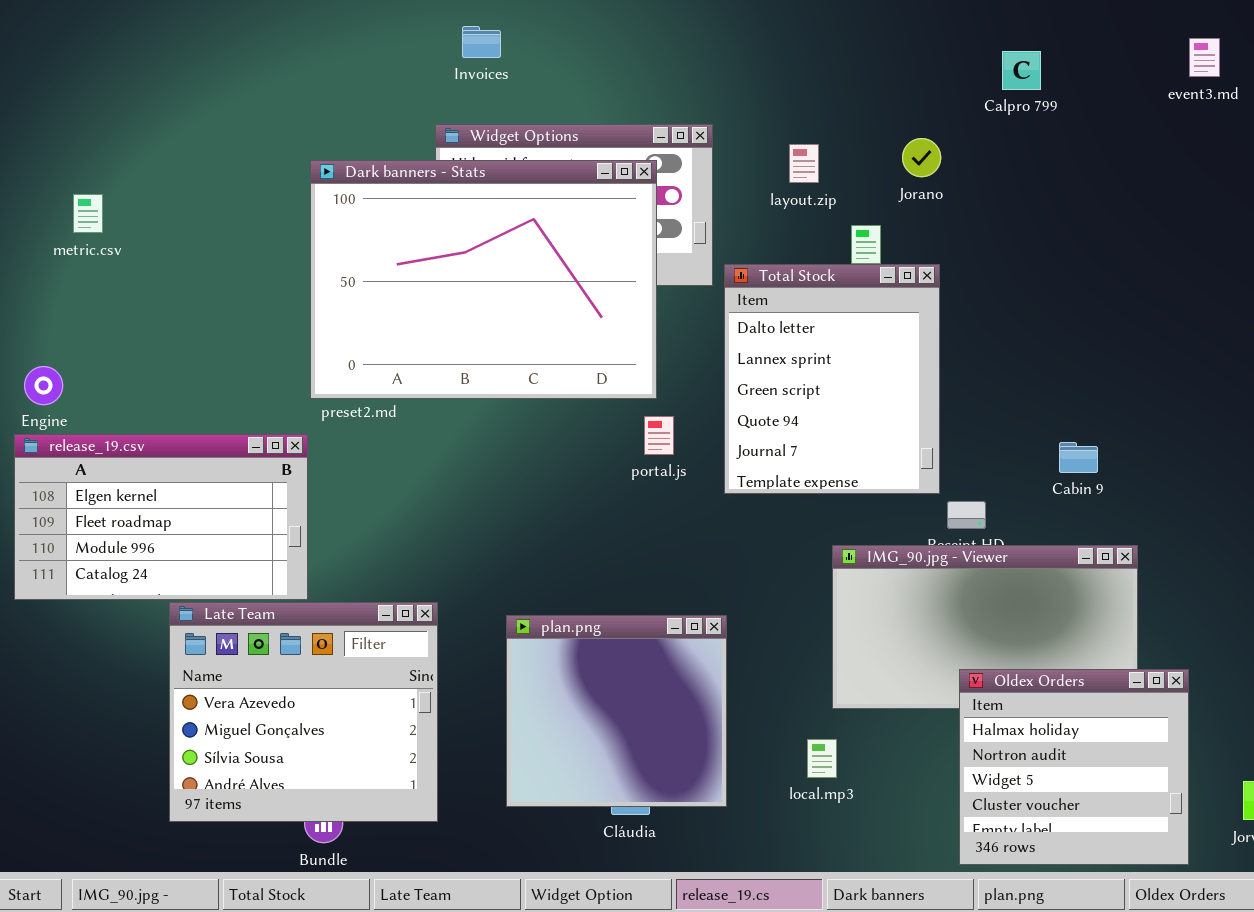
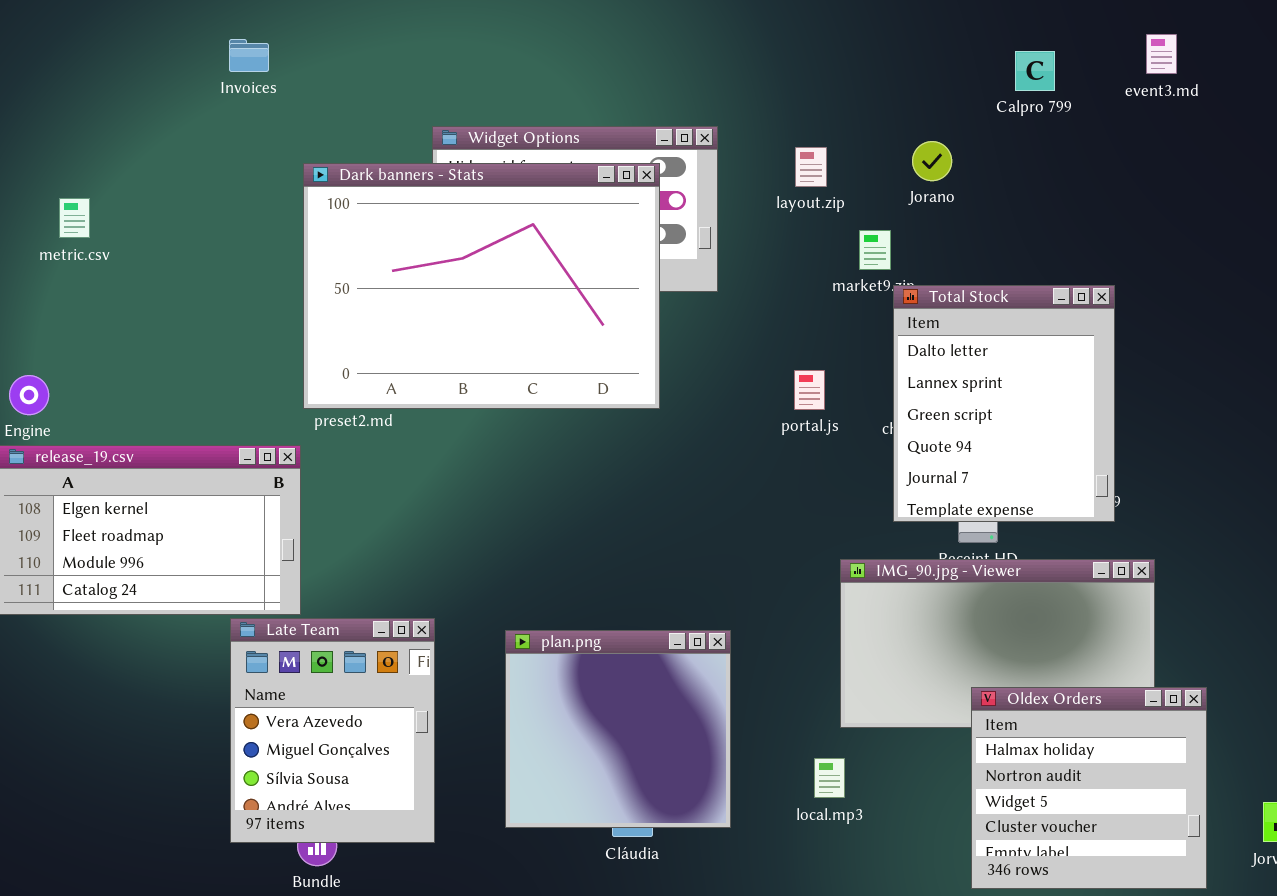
Invoices: [462,26,501,58] -> [229,39,269,72], moved
event3.md: [1189,38,1220,77] -> [1146,34,1177,74], moved
Total Stock: [724,264,940,494] -> [893,285,1115,522], moved
portal.js: [644,416,674,455] -> [794,370,825,410], moved
Late Team: [169,602,438,822] -> [230,618,435,843], resized

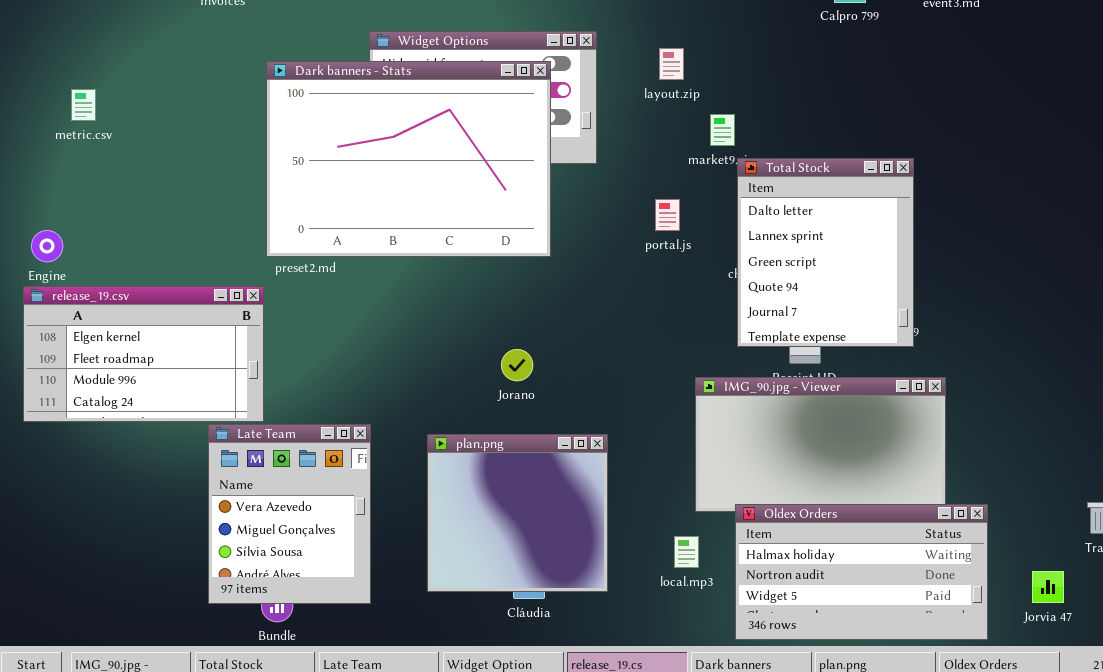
Jorano: [912,141,952,181] -> [501,349,533,381], moved
portal.js: [794,370,825,410] -> [655,199,680,231], moved
Oldex Orders: [971,687,1207,889] -> [735,504,988,640], resized

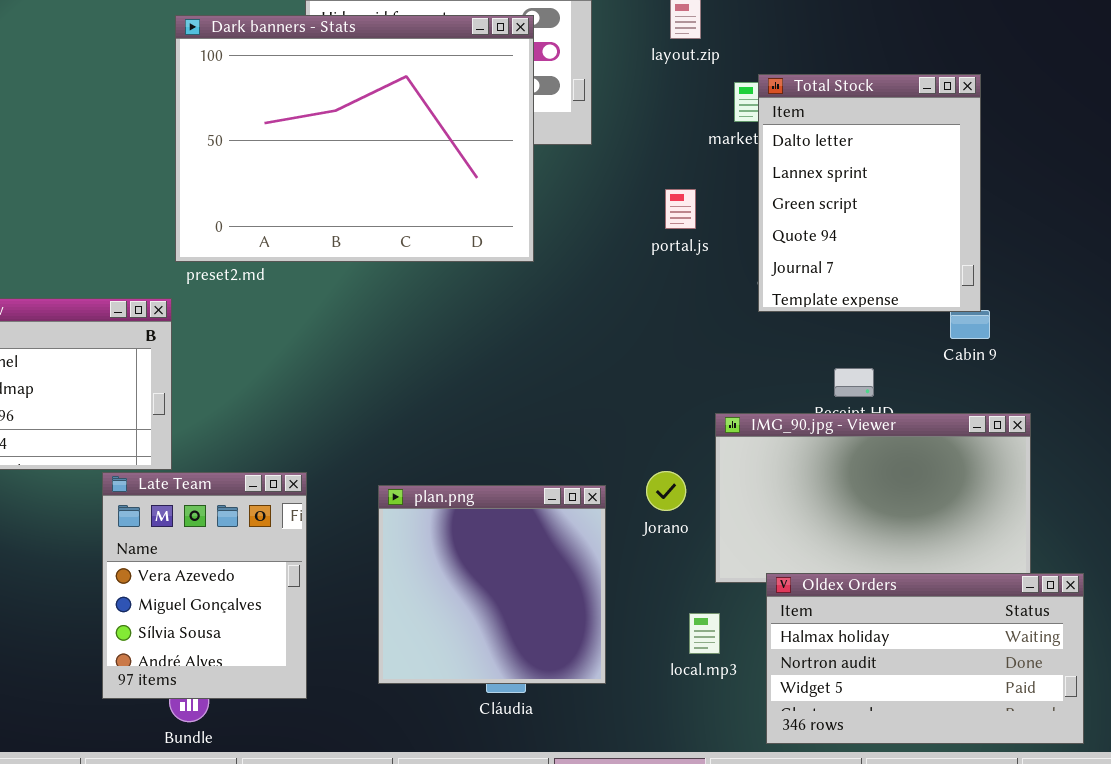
Total Stock: [737,158,914,347] -> [758,74,981,312], moved
Jorano: [501,349,533,381] -> [646,471,686,511], moved

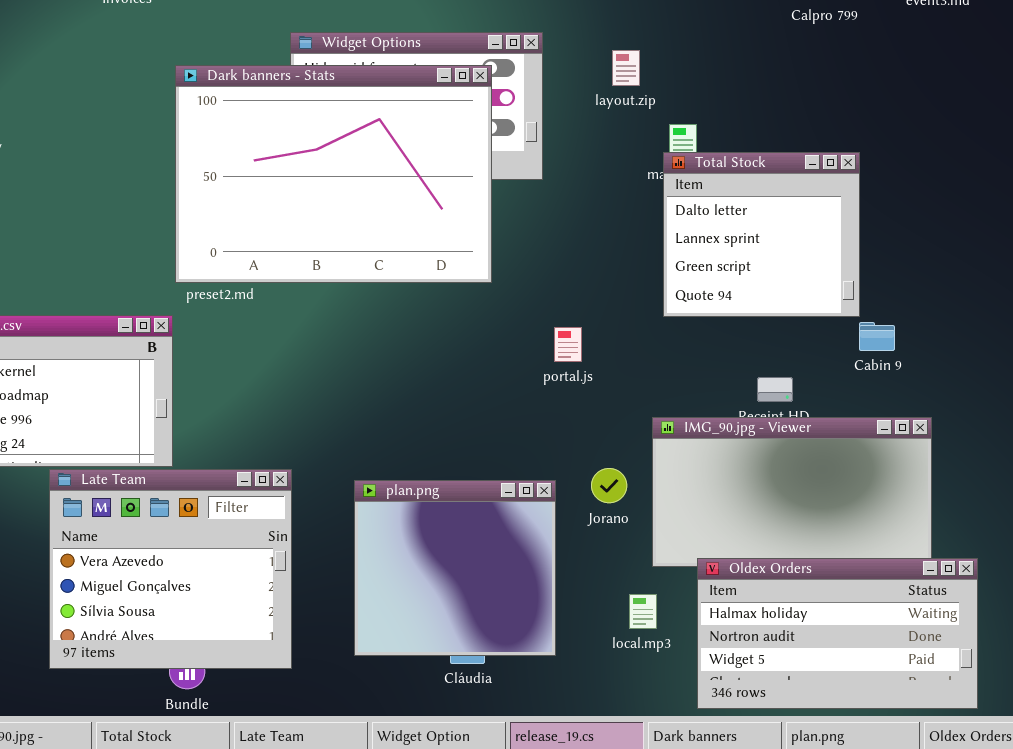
Total Stock: [758,74,981,312] -> [663,152,860,317], moved, resized
portal.js: [665,189,696,229] -> [554,327,582,362], moved
Late Team: [102,472,307,699] -> [49,469,292,669], resized

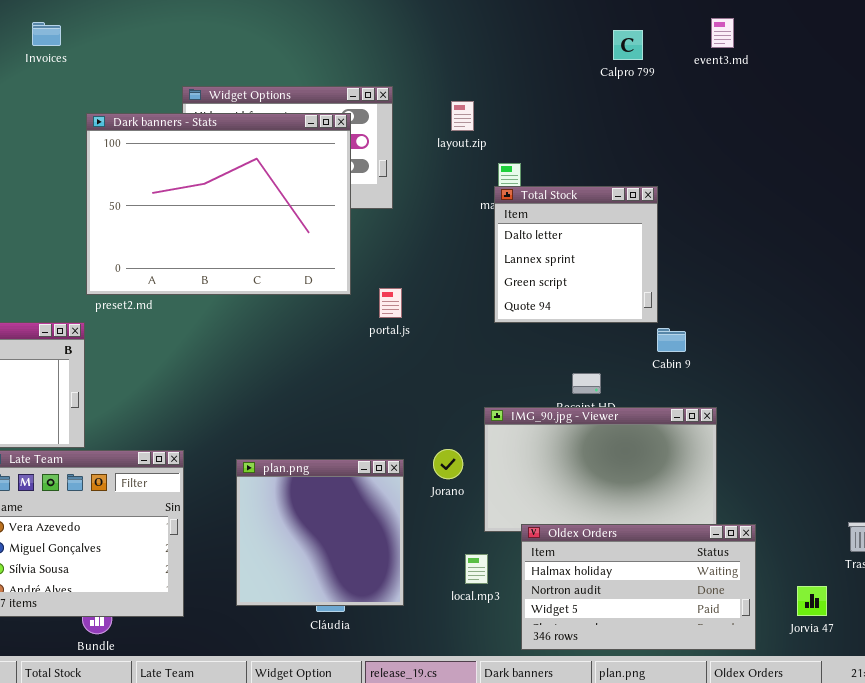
portal.js: [554,327,582,362] -> [379,288,402,318], moved

